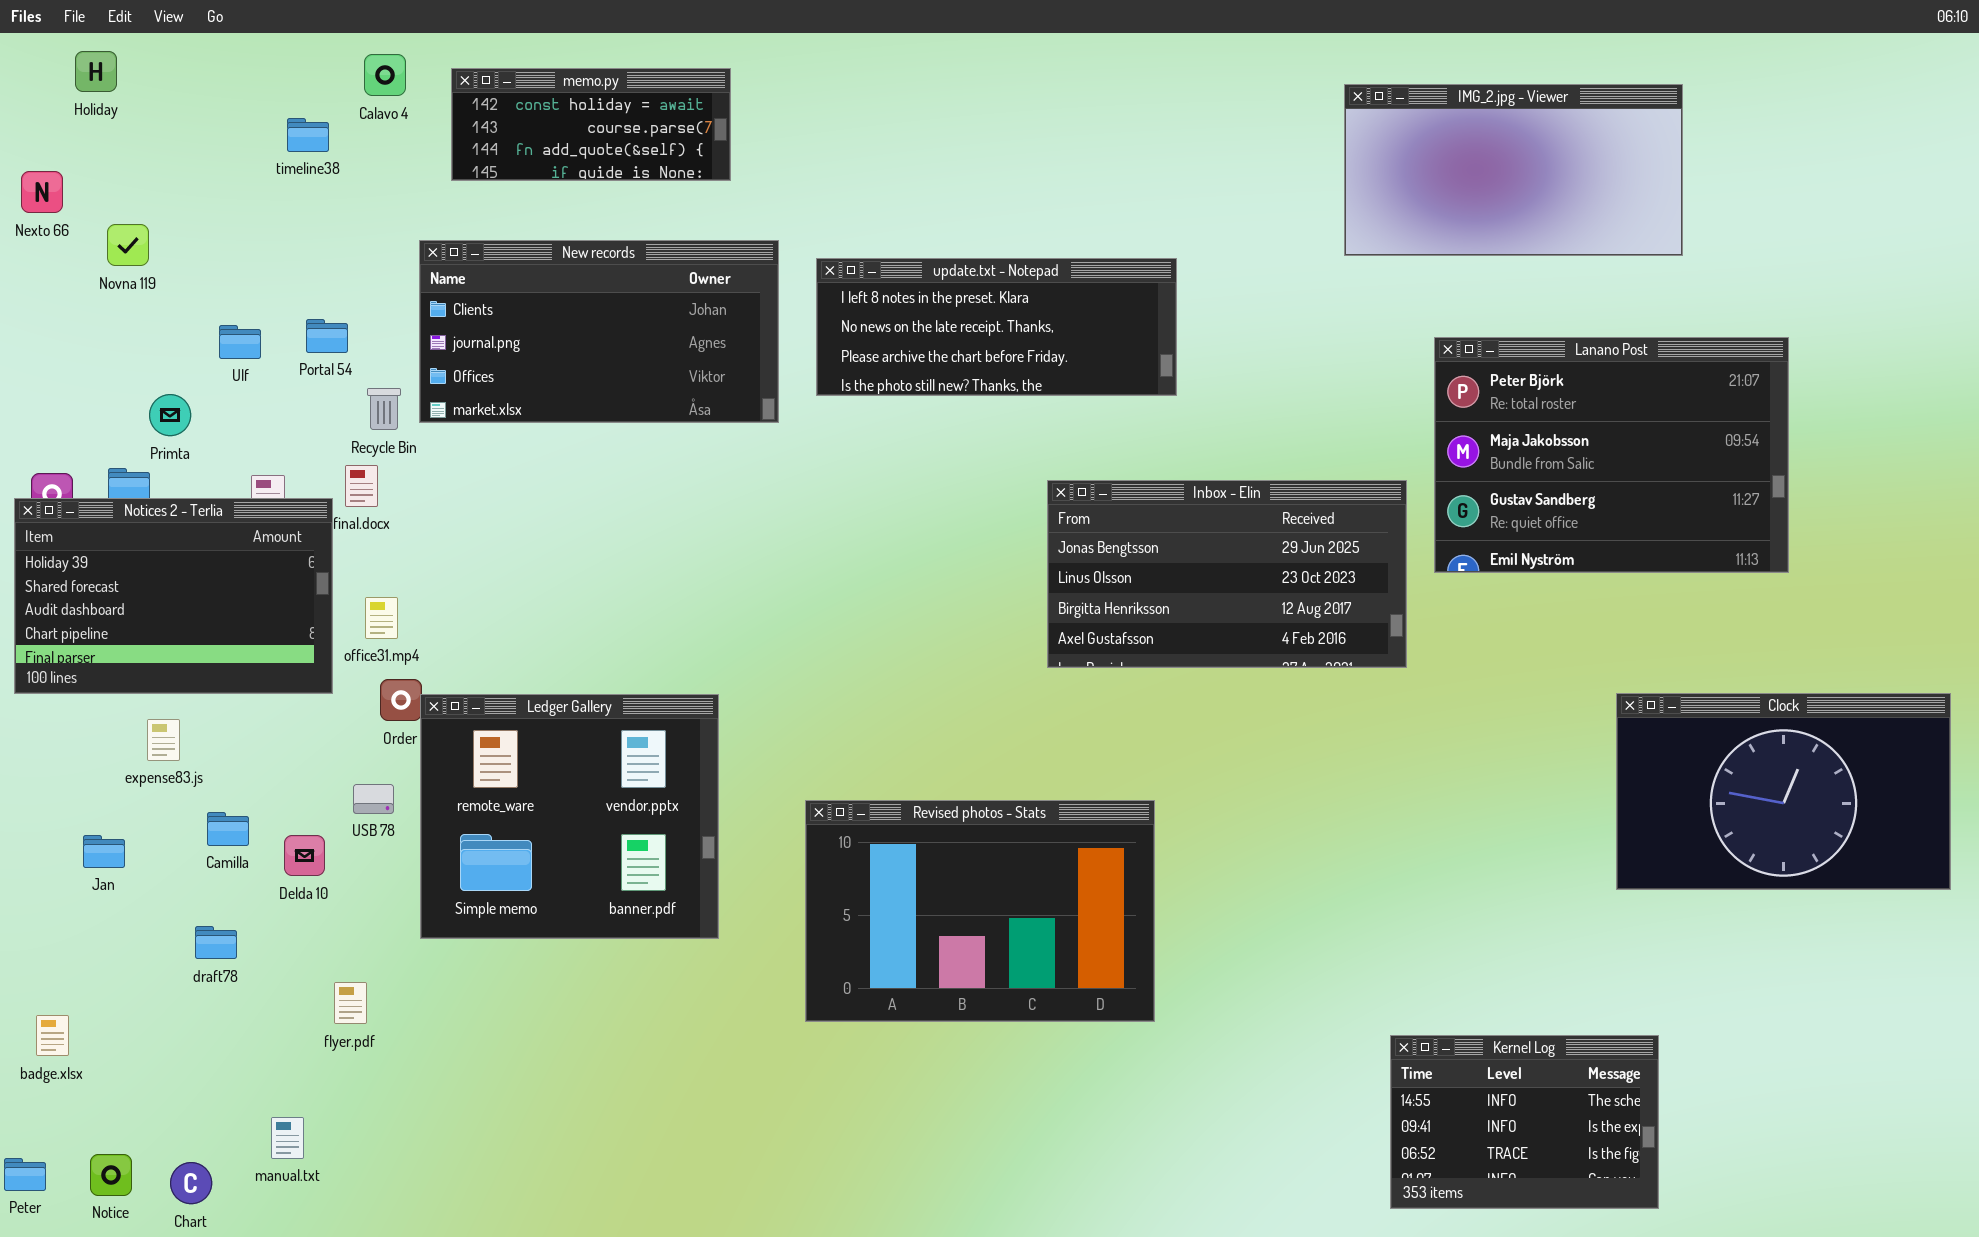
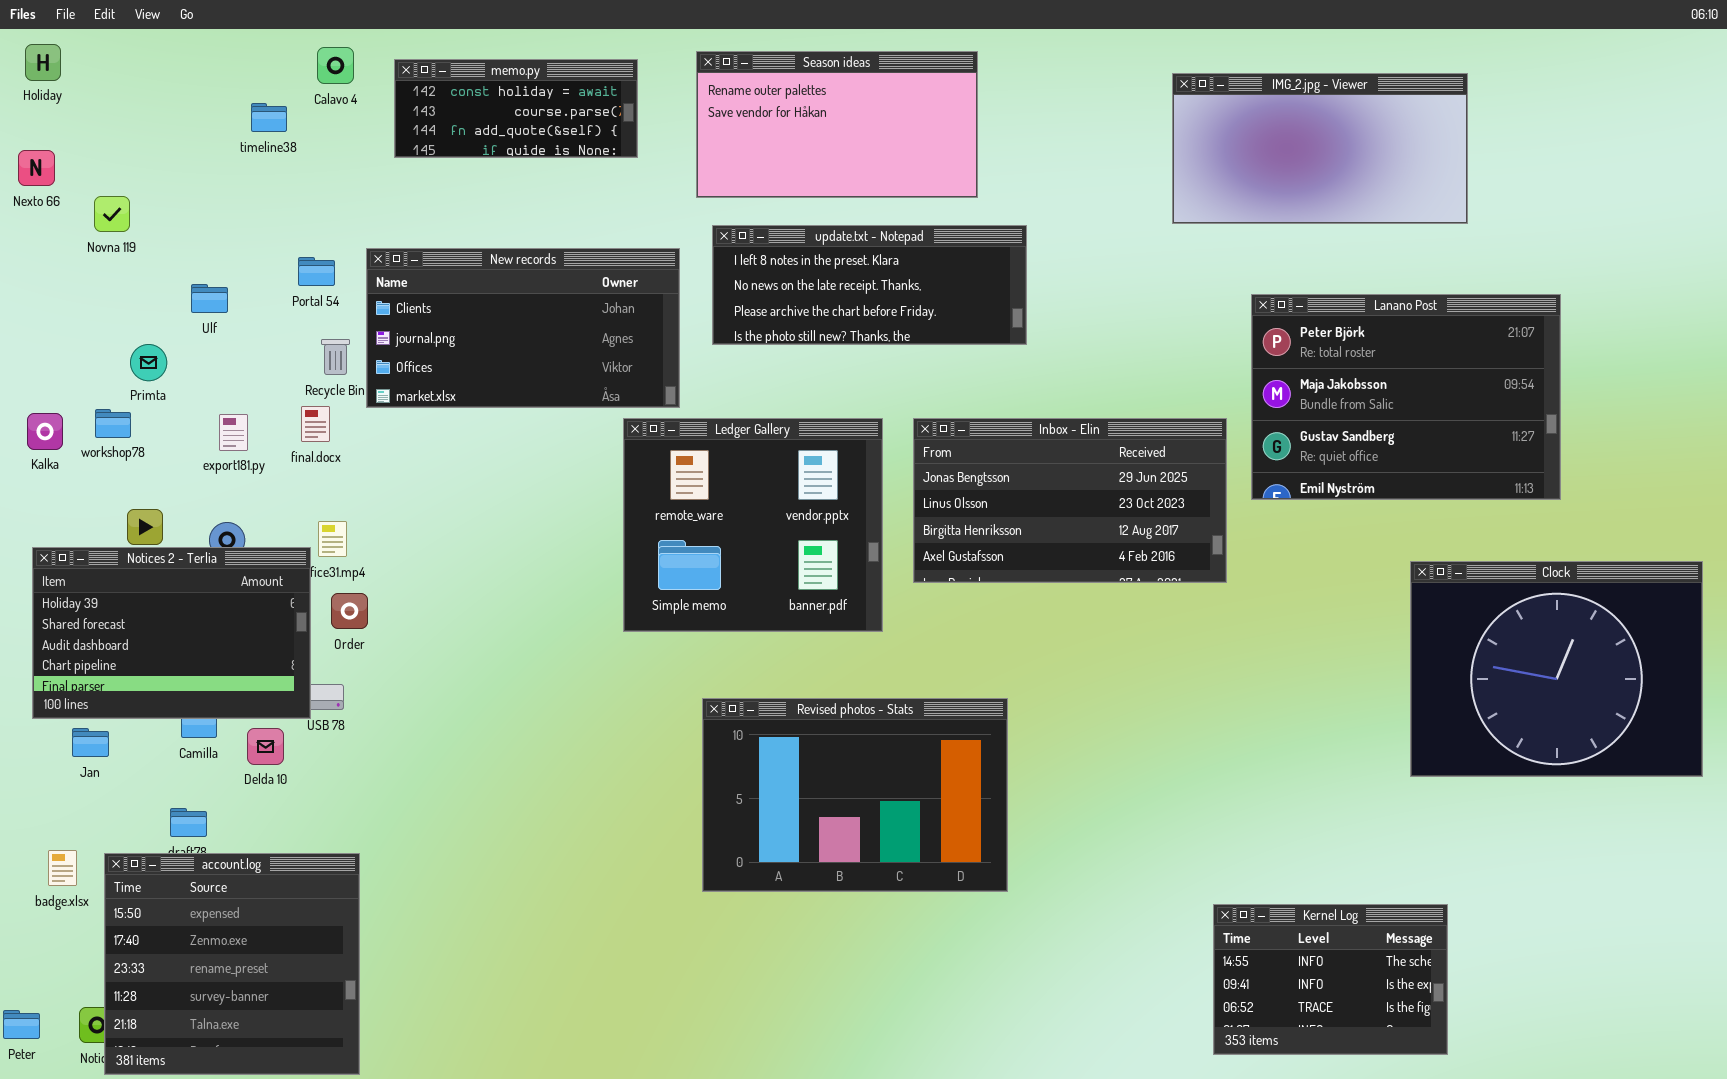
Holiday: [75,51,117,92] -> [25,44,61,81], moved
Season ideas: none -> [696,51,978,198], opened
New records: [419,240,779,423] -> [366,248,680,408], moved
Portal 54: [306,319,348,353] -> [298,257,335,286], moved
Notices 2 - Terlia: [14,498,333,694] -> [32,547,311,719], moved
Clock: [1616,693,1951,890] -> [1410,561,1703,777], resized
Ledger Gallery: [420,694,719,939] -> [623,418,883,632], moved
account.log: none -> [104,853,360,1075], opened
badge.xlsx: [36,1015,69,1056] -> [48,850,77,886], moved

